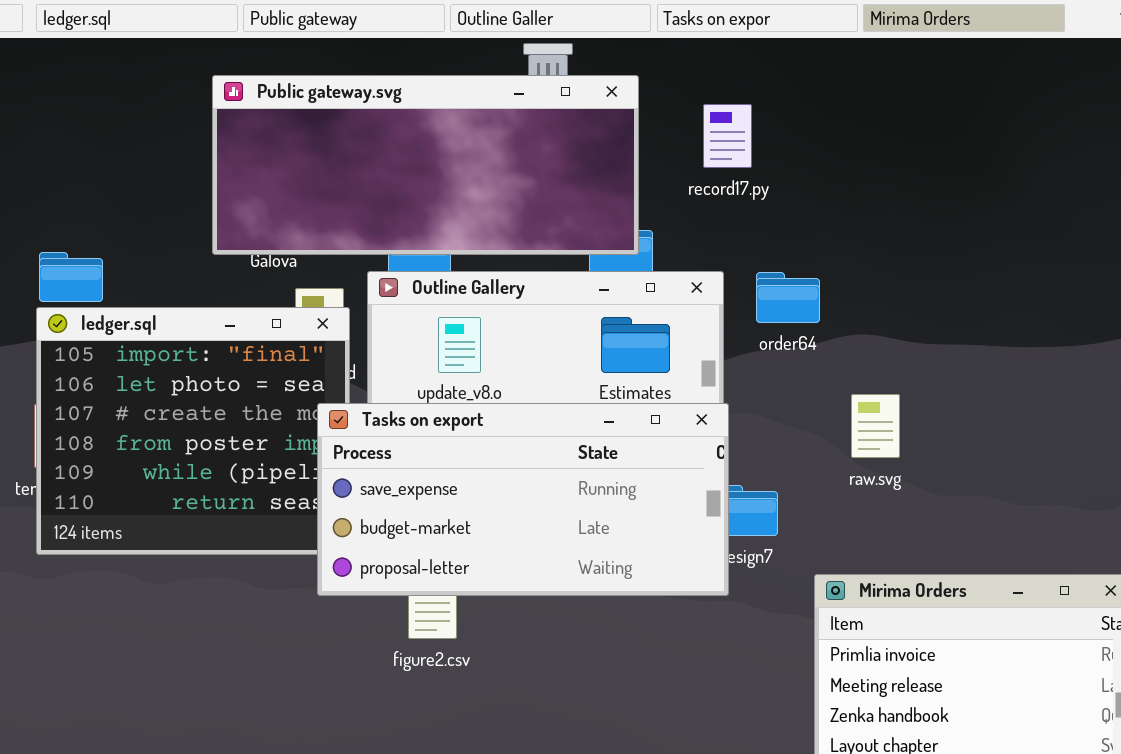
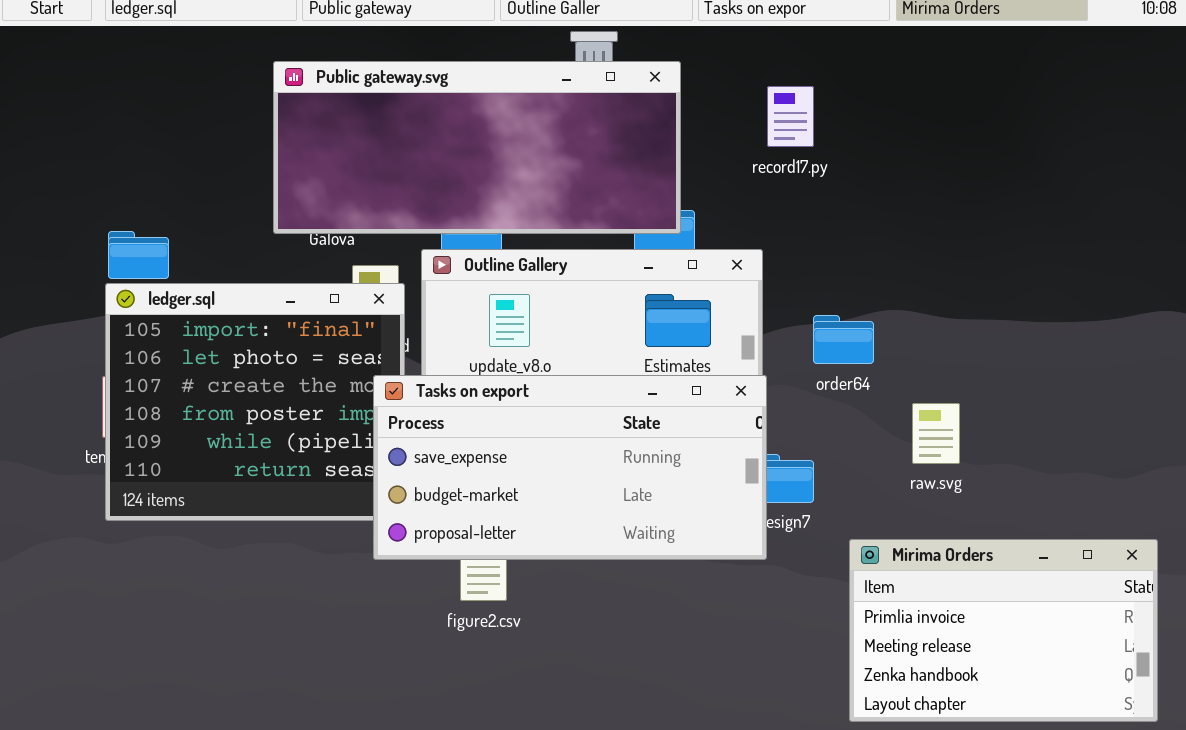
record17.py: [703,104,752,168] -> [767,86,814,147], moved
order64: [756,272,820,323] -> [813,315,874,364], moved
raw.svg: [851,394,900,458] -> [912,403,960,464], moved

